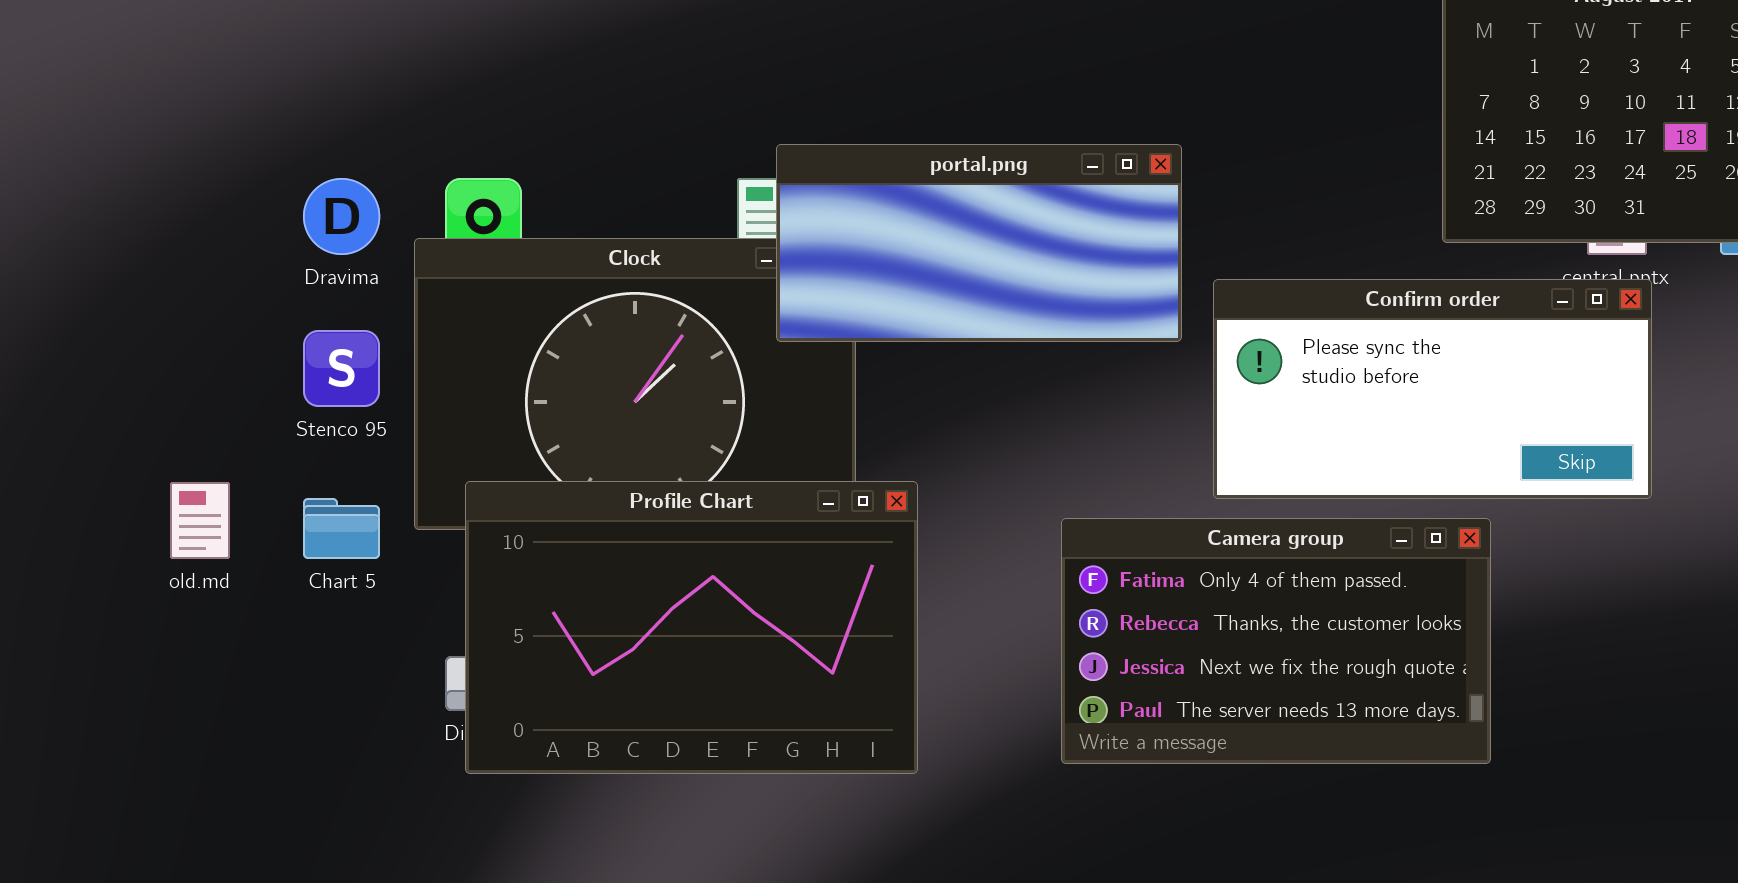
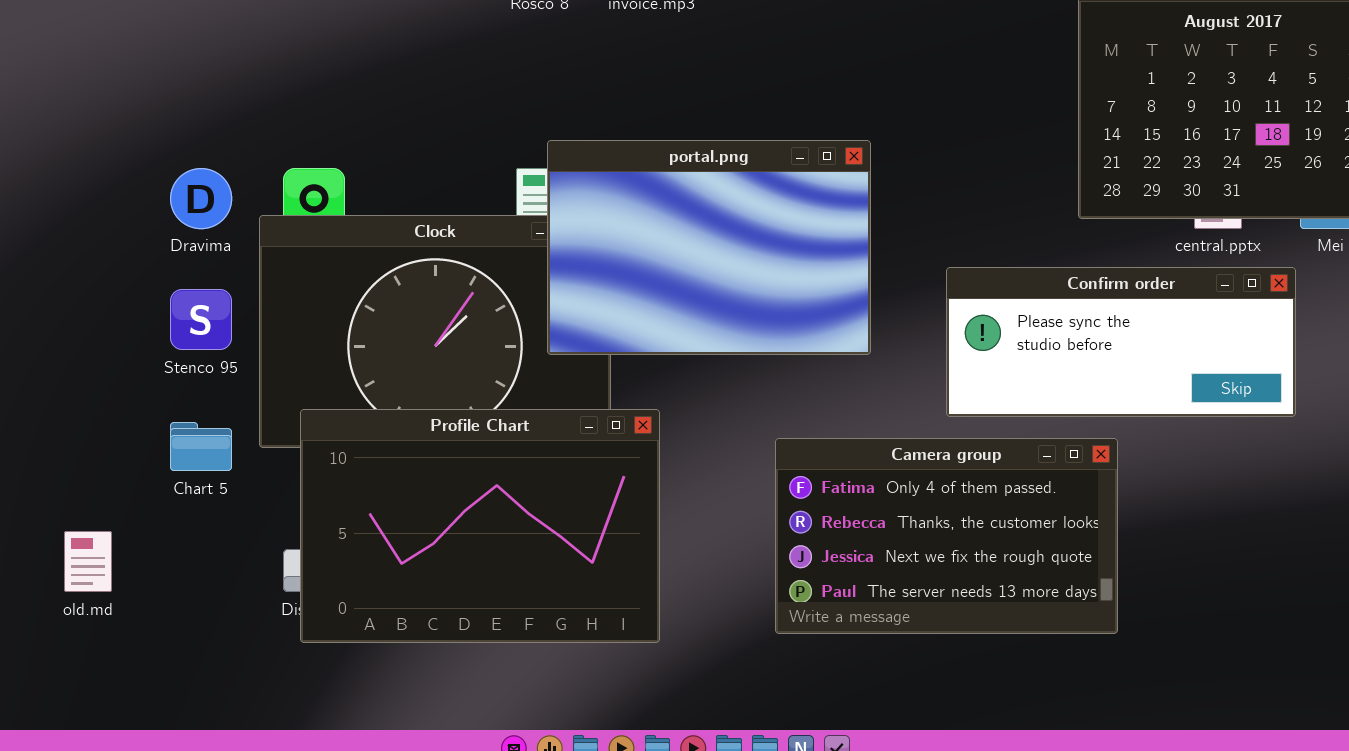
portal.png: [776,144,1182,342] -> [547,140,871,355], resized
Confirm order: [1213,279,1652,499] -> [946,267,1296,417], moved, resized
old.md: [170,482,230,559] -> [64,531,112,592], moved

